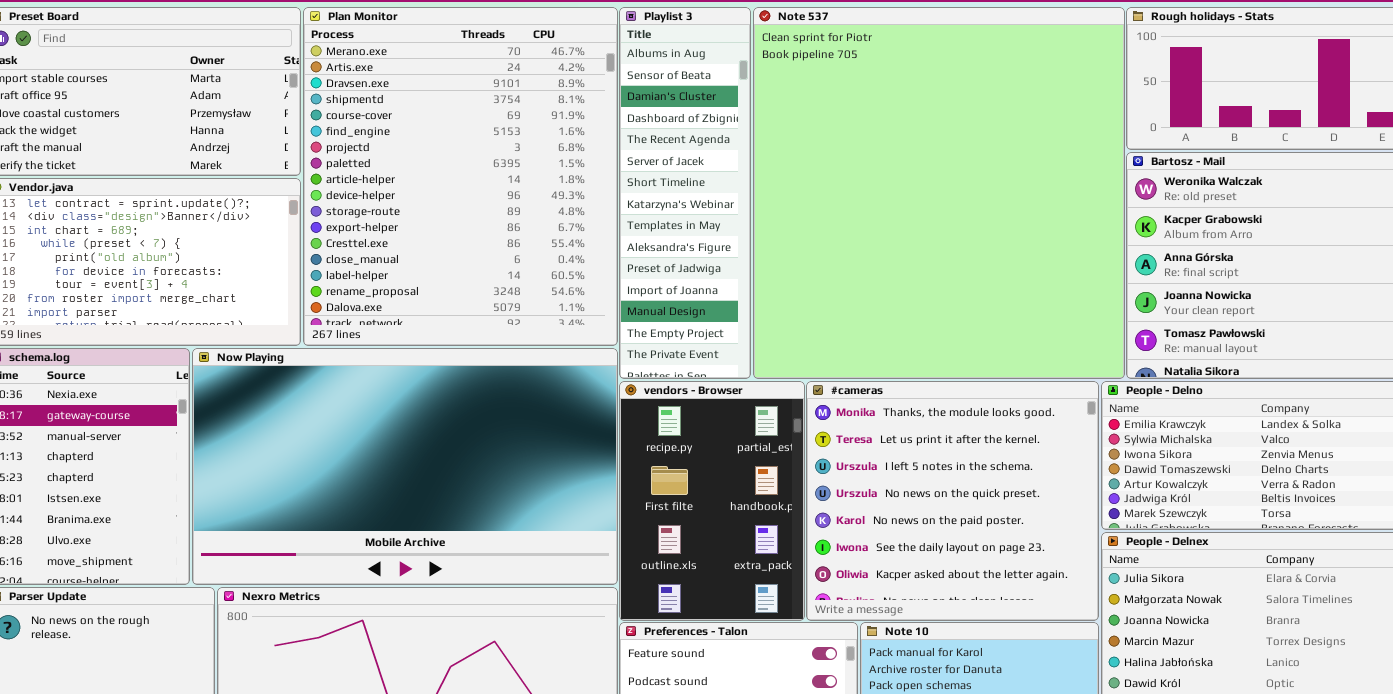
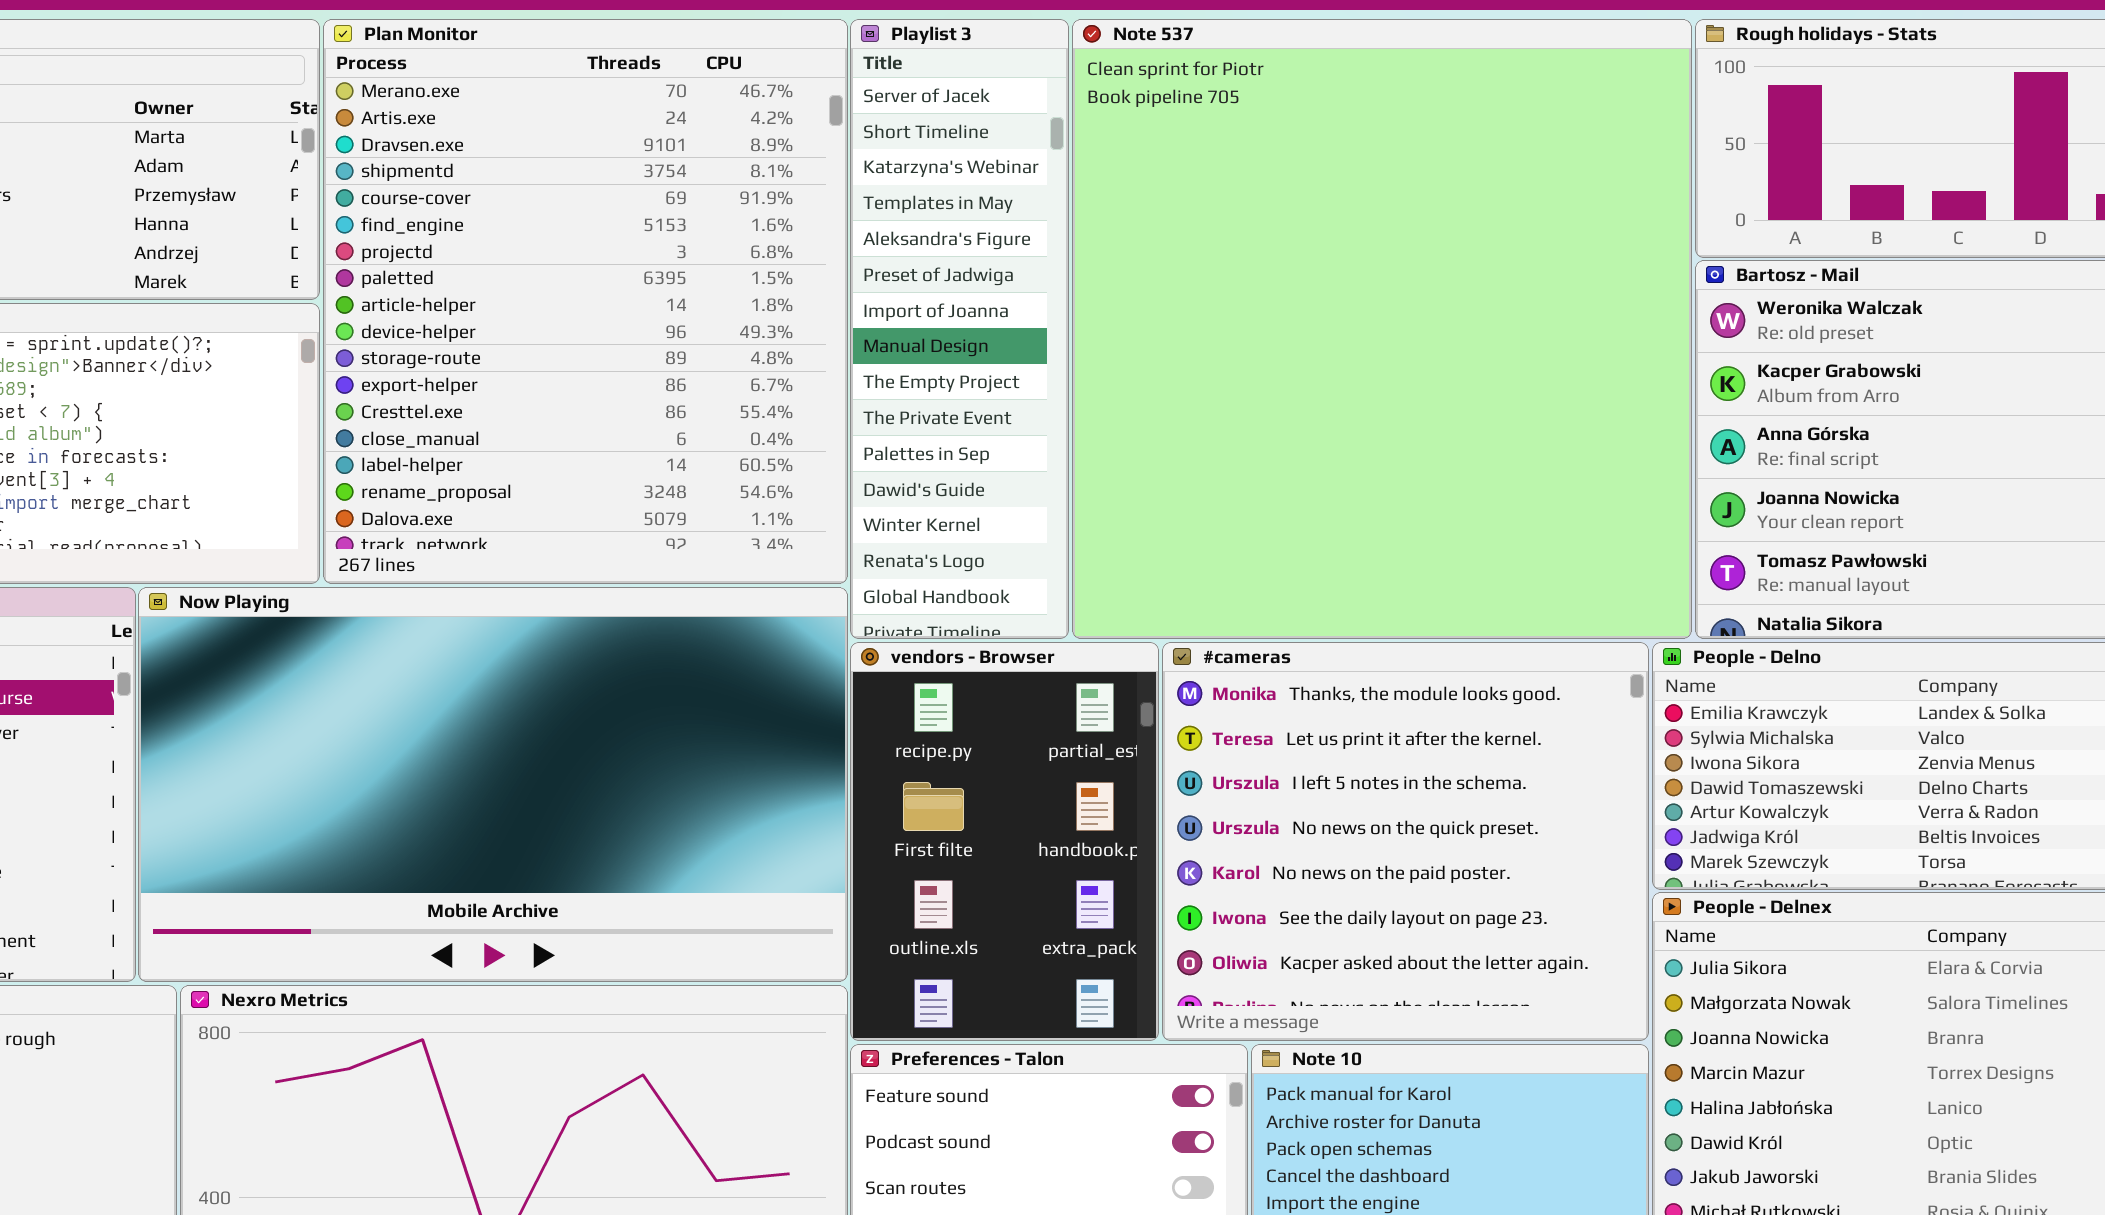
Playlist 3: [619,7,751,379] -> [850,19,1069,639], scrolled down 5 rows

